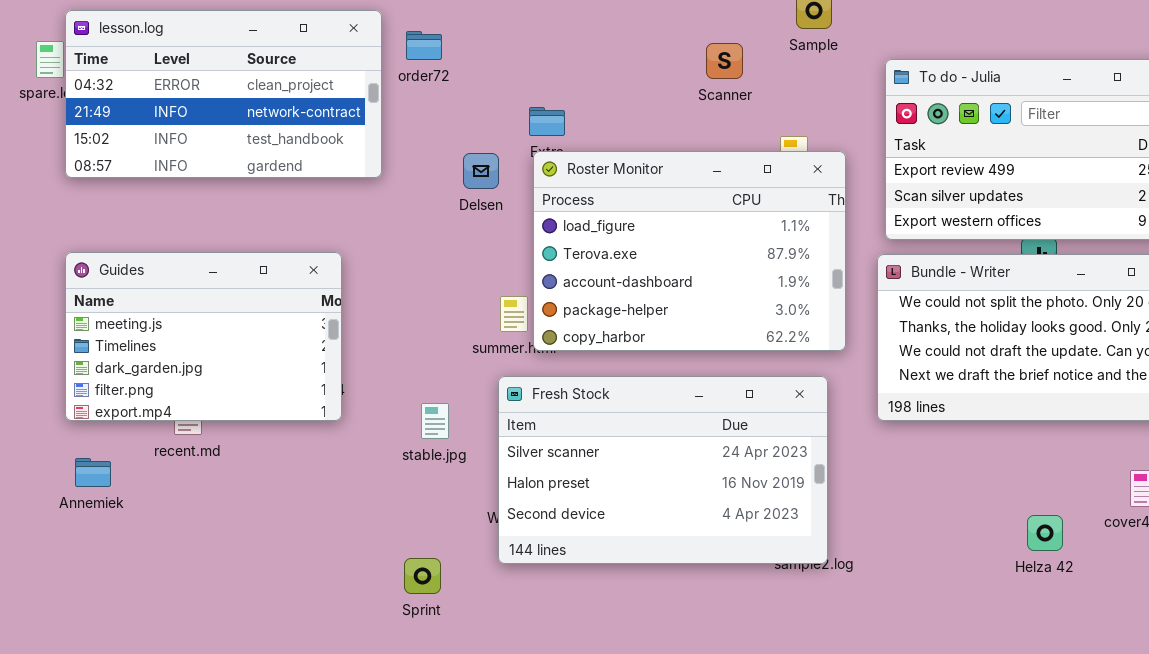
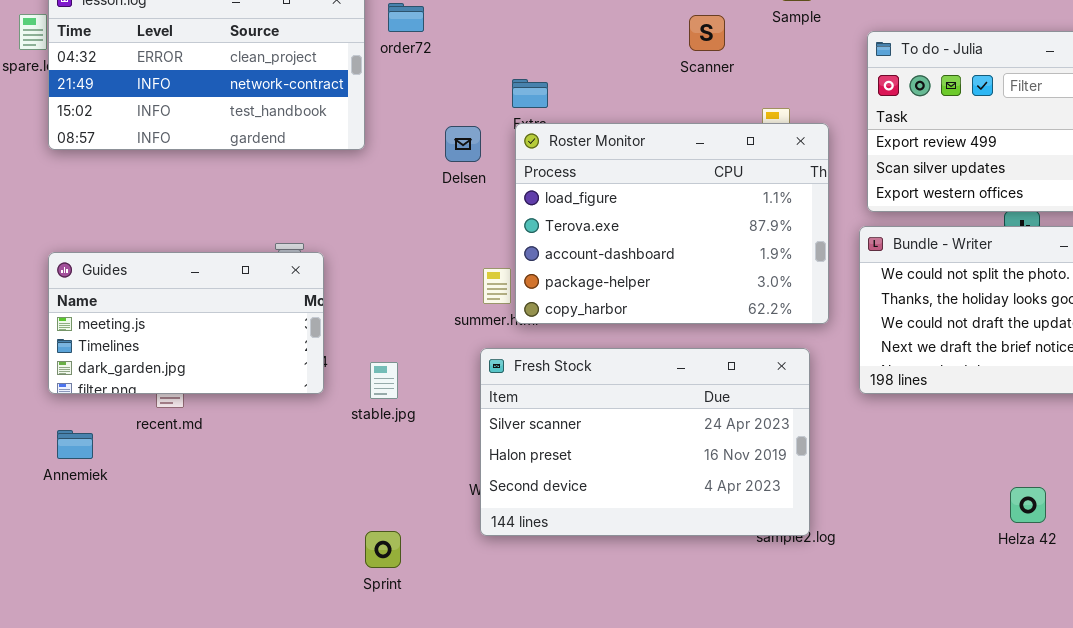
Guides: [65,252,342,421] -> [48,252,324,394], resized
stable.jpg: [421,403,449,439] -> [370,362,398,399], moved
Sprint: [404,558,441,594] -> [365,531,401,568], moved

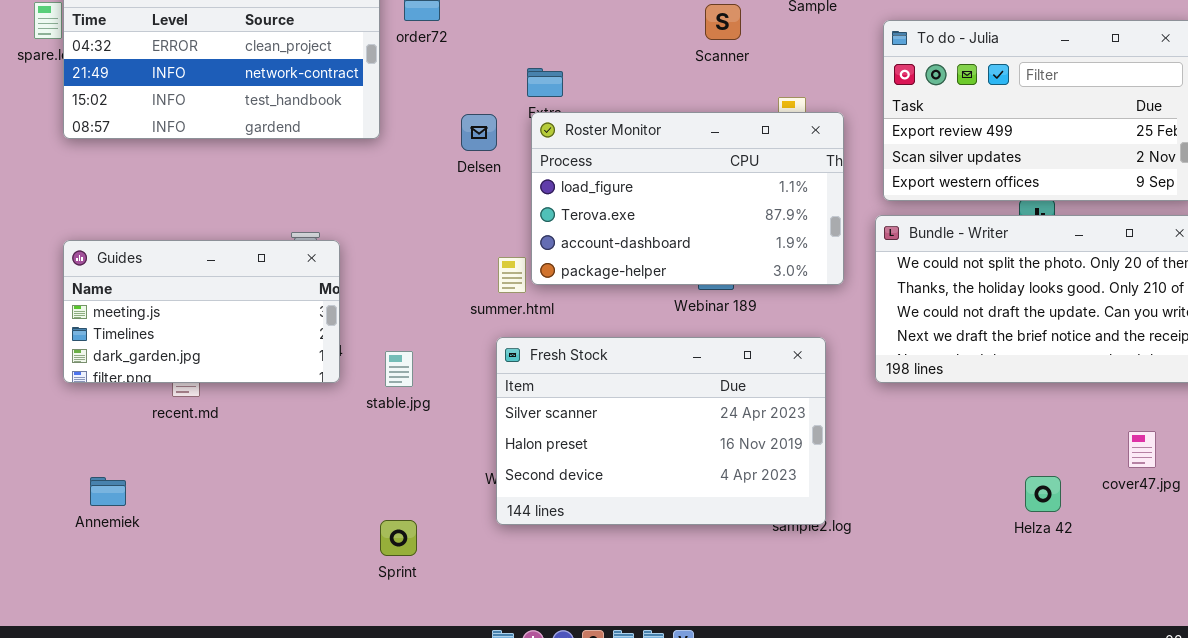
Roster Monitor: [515,123,829,324] -> [531,112,844,285], resized
Annemiek: [57,430,93,459] -> [90,477,126,506], moved

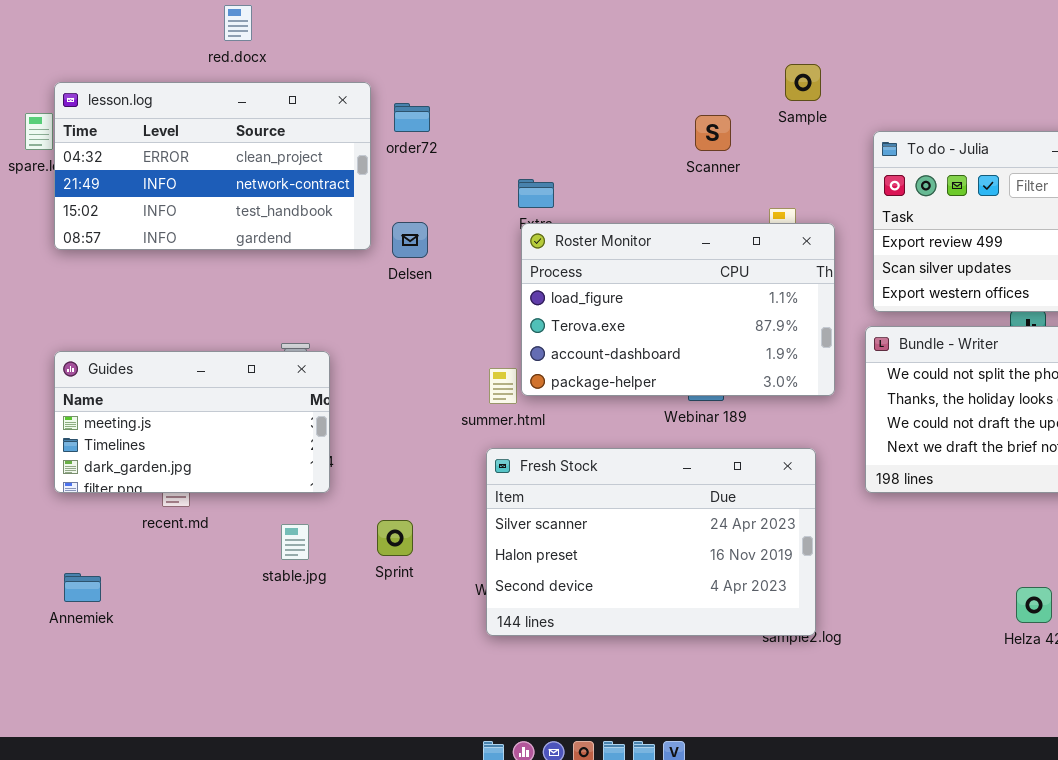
Delsen: [461,114,497,151] -> [392,222,428,258], moved
stable.jpg: [385,351,413,387] -> [281,524,309,560], moved
Annemiek: [90,477,126,506] -> [64,573,101,602], moved
Sprint: [380,520,417,556] -> [377,520,413,556], moved

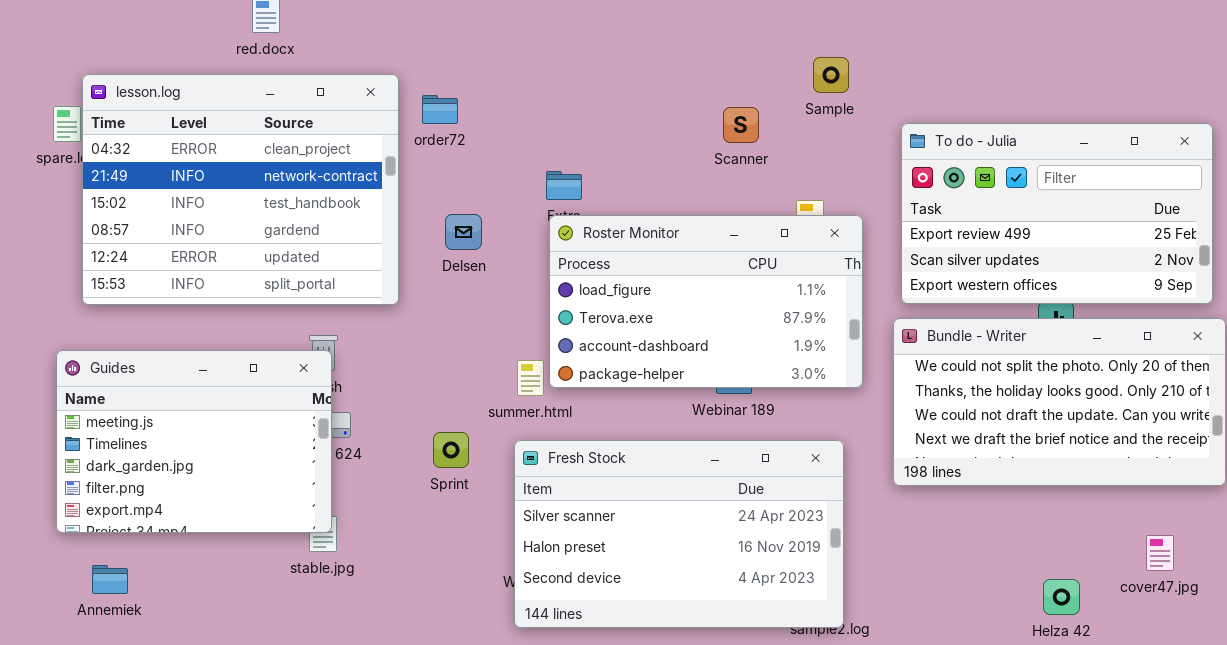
lesson.log: [54,82,371,250] -> [82,74,399,305], resized
Delsen: [392,222,428,258] -> [445,214,482,250], moved
Guides: [54,351,330,493] -> [56,350,332,533], moved, resized
Sprint: [377,520,413,556] -> [433,432,469,468], moved

